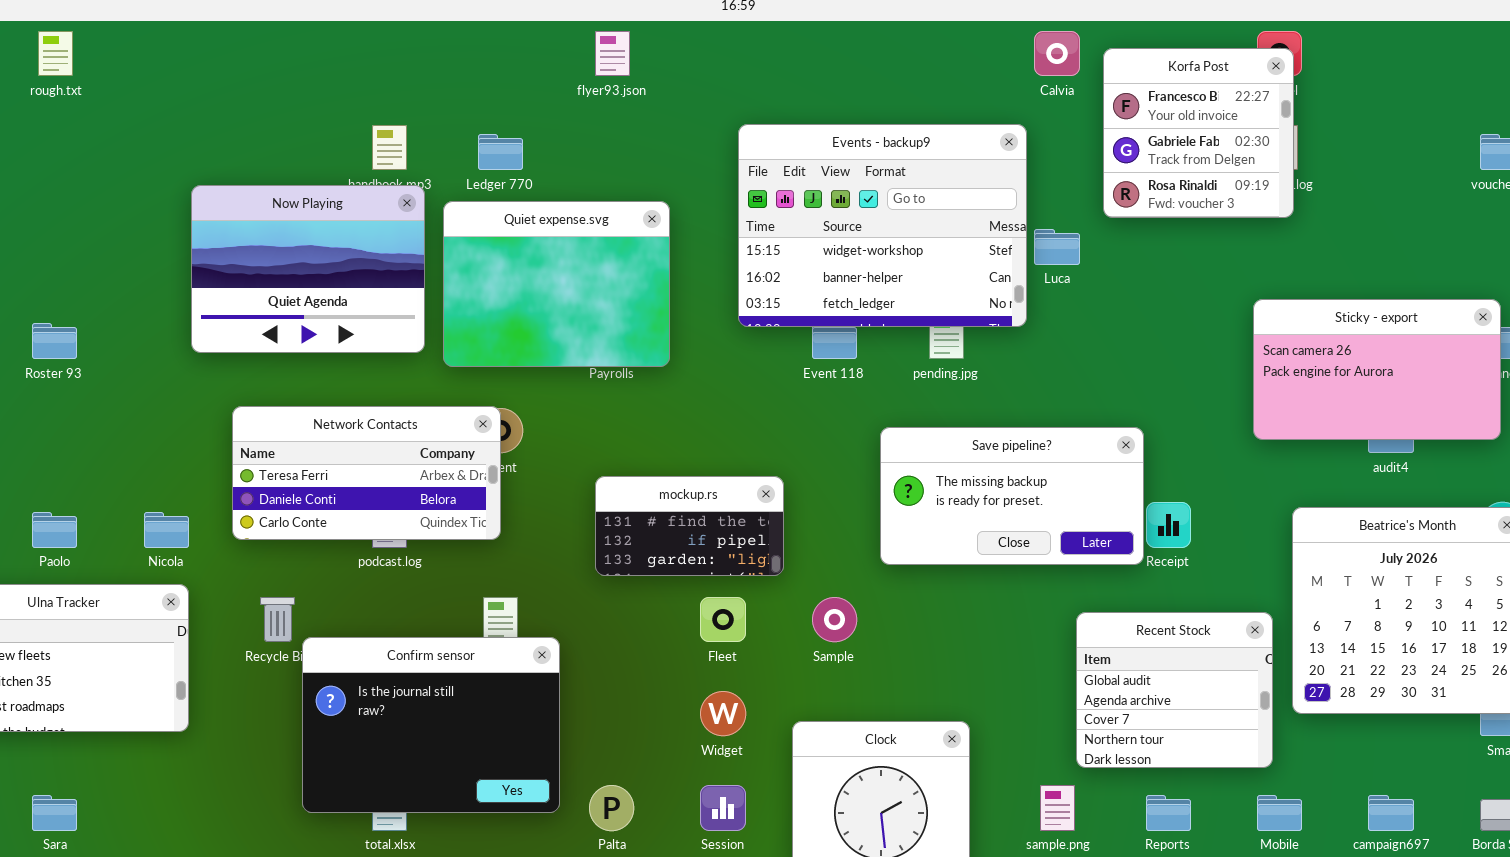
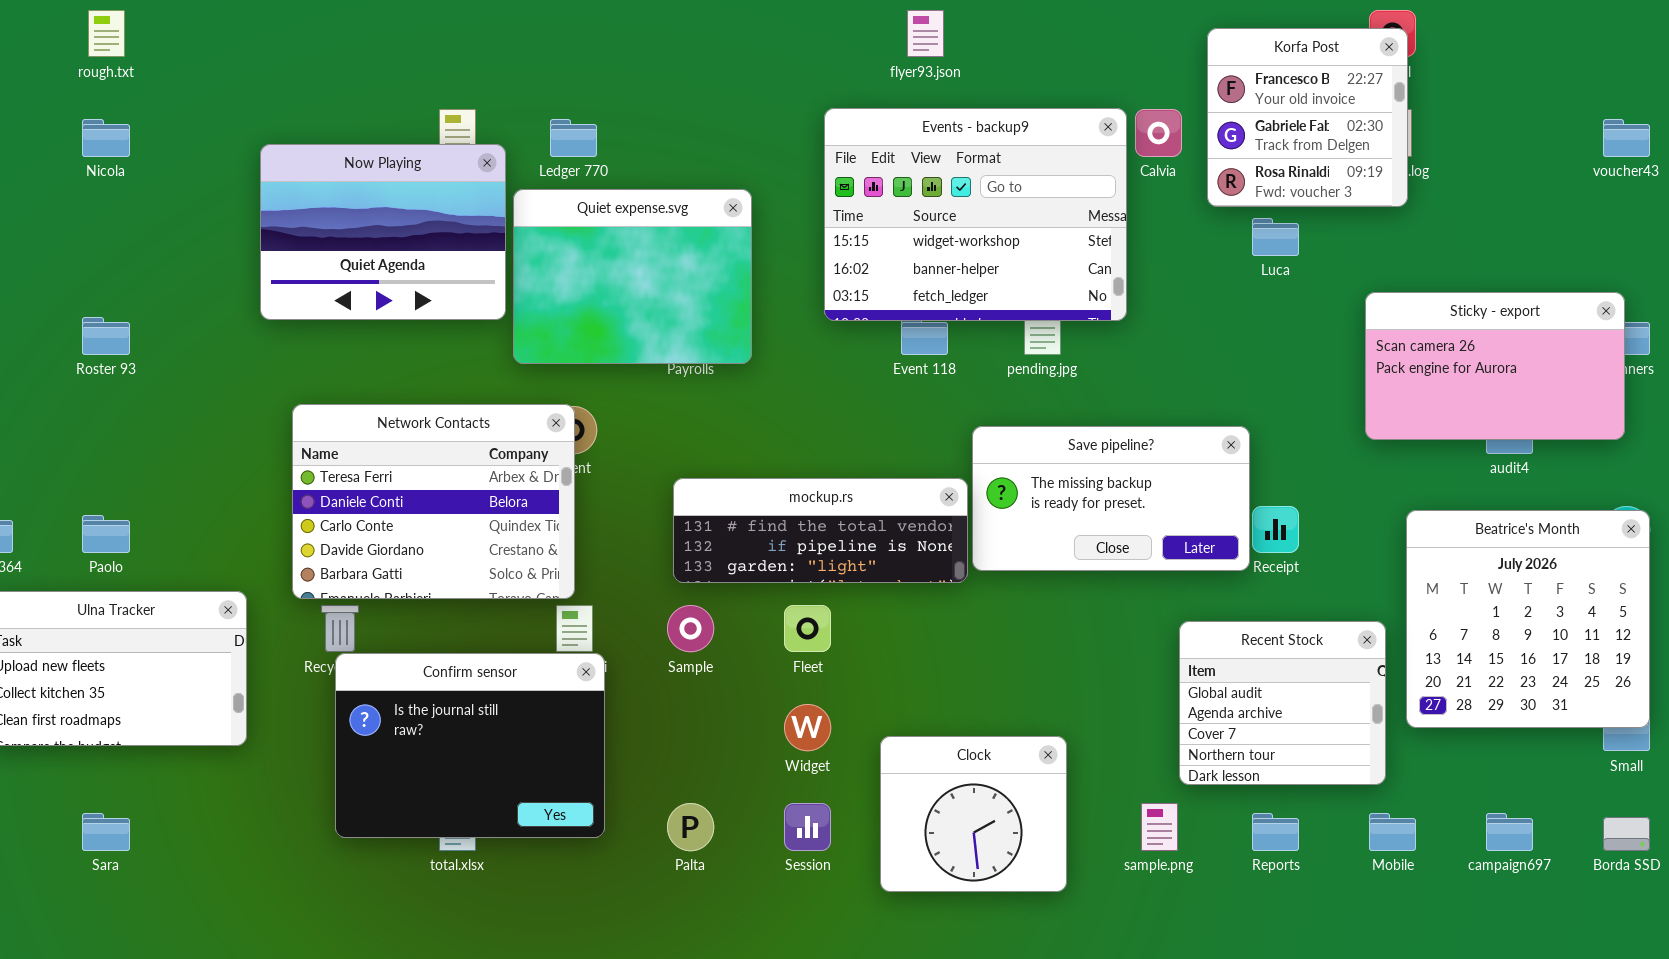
flyer93.json: [595,31,630,76] -> [907,10,944,57], moved
Calvia: [1034,31,1080,76] -> [1135,109,1182,157], moved
Now Playing: [191,185,425,353] -> [260,144,506,320], moved
Luca: [1034,229,1080,265] -> [1252,218,1299,256], moved
Network Contacts: [232,406,501,540] -> [292,404,575,599], resized
mockup.rs: [595,476,784,576] -> [673,478,968,583], resized
Nicola: [144,512,189,548] -> [82,119,130,157], moved
Sample: [812,597,857,642] -> [667,605,714,652], moved
Confirm sensor: [302,637,560,813] -> [335,653,605,838], moved

